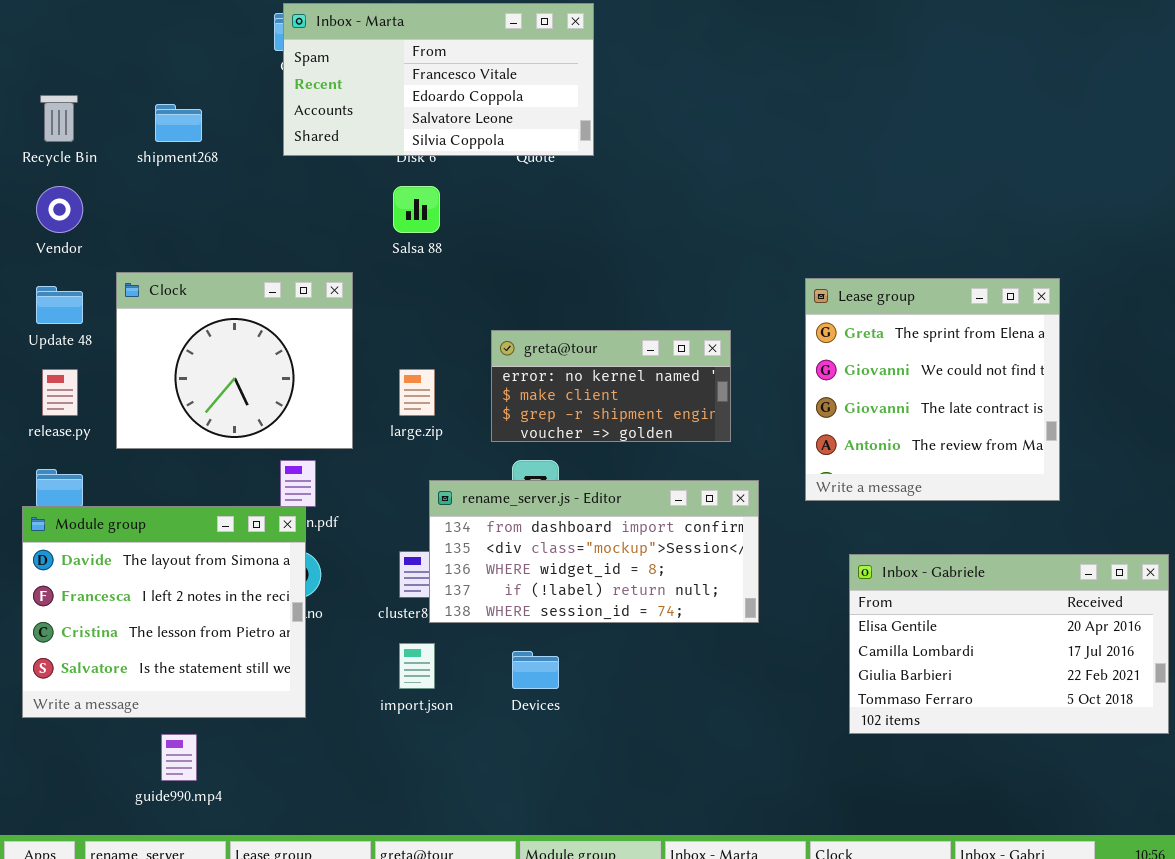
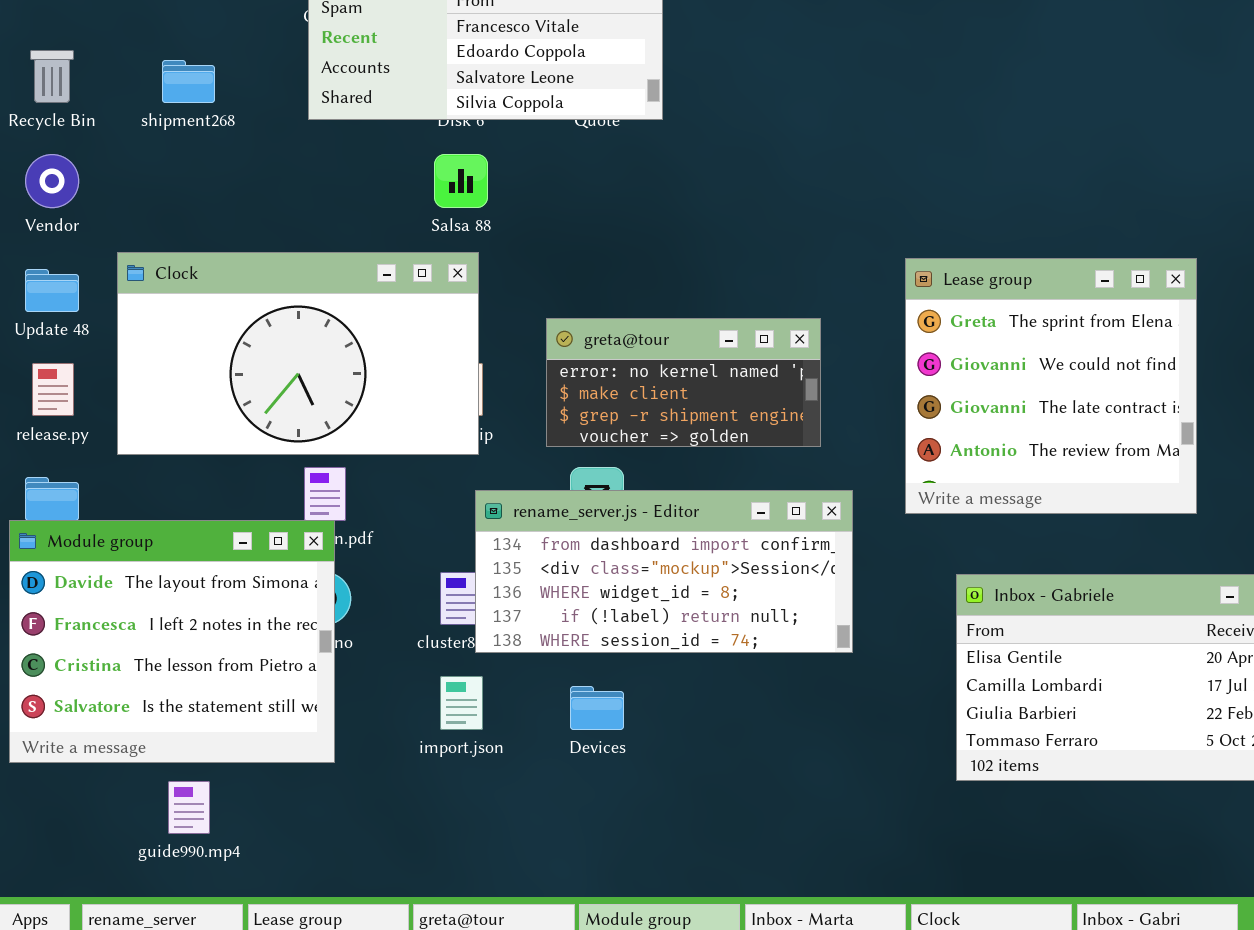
Clock: [116,272,353,449] -> [117,252,479,455], resized

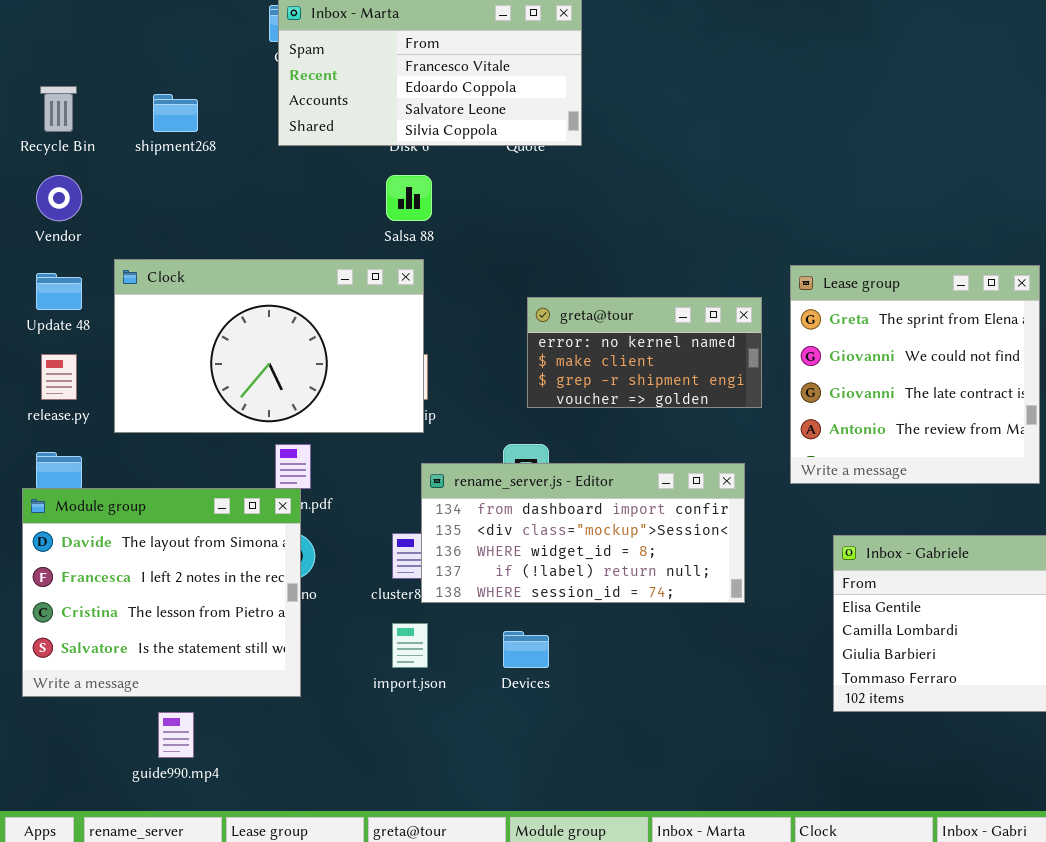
greta@tour: [546,318,821,447] -> [527,297,762,408], moved

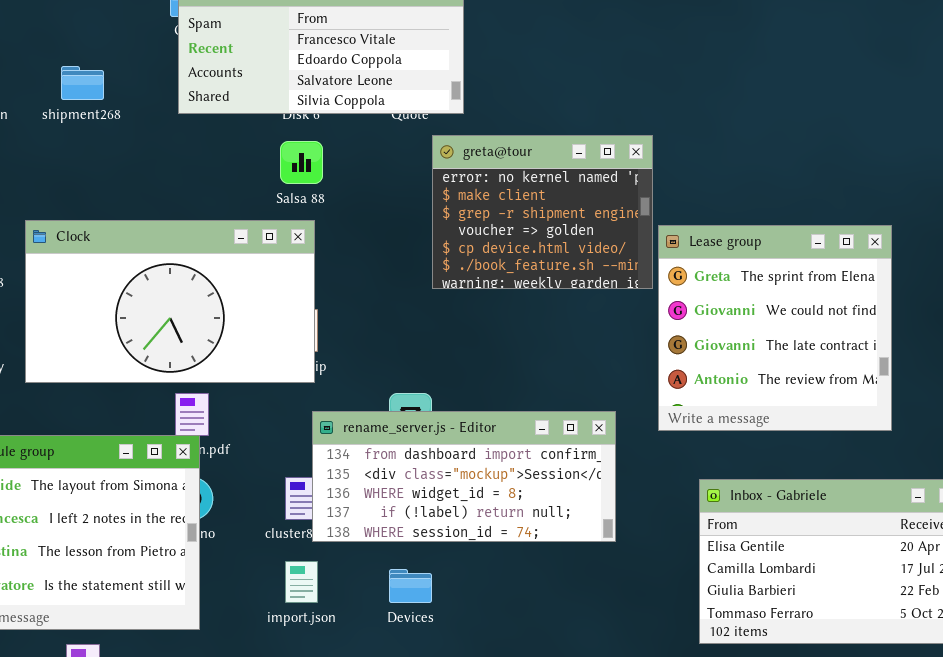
greta@tour: [527,297,762,408] -> [432,135,653,289], moved, resized

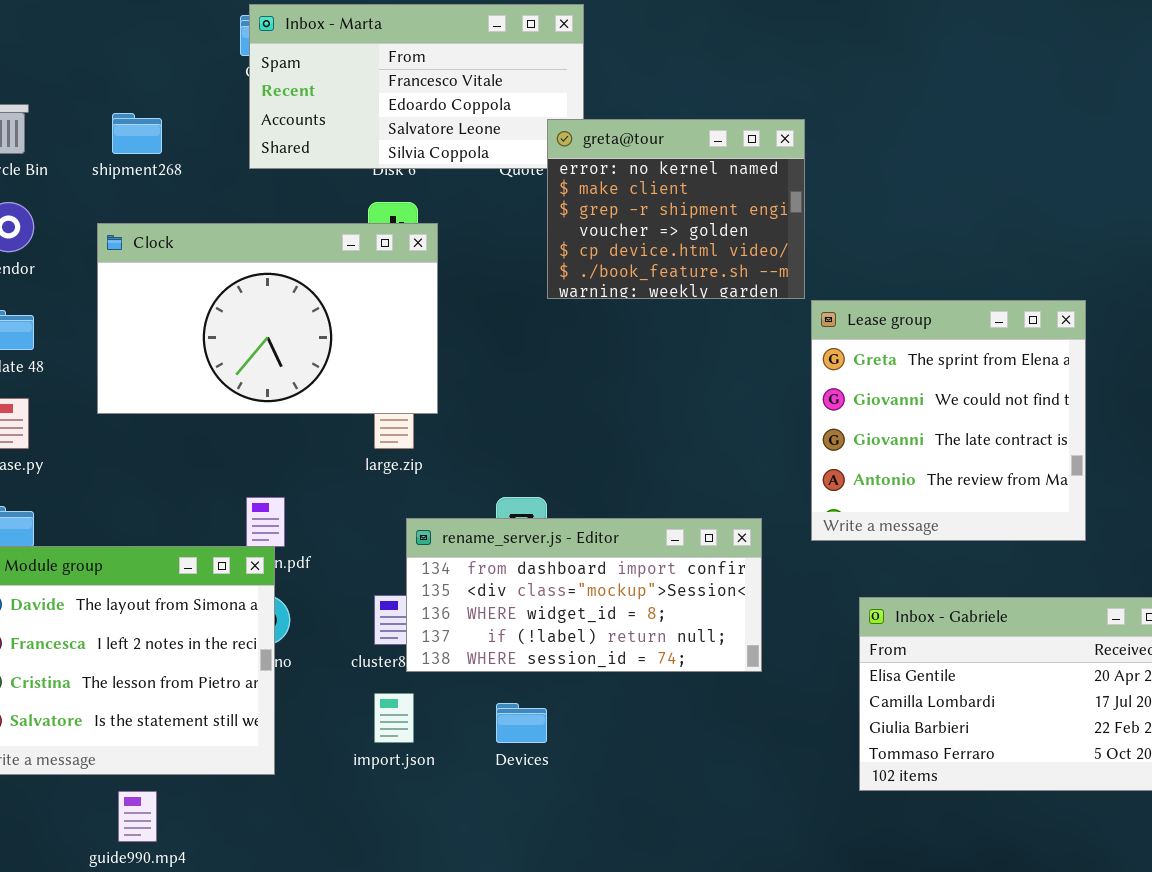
greta@tour: [432,135,653,289] -> [547,119,805,299], moved
Clock: [25,220,315,383] -> [97,223,438,414], moved

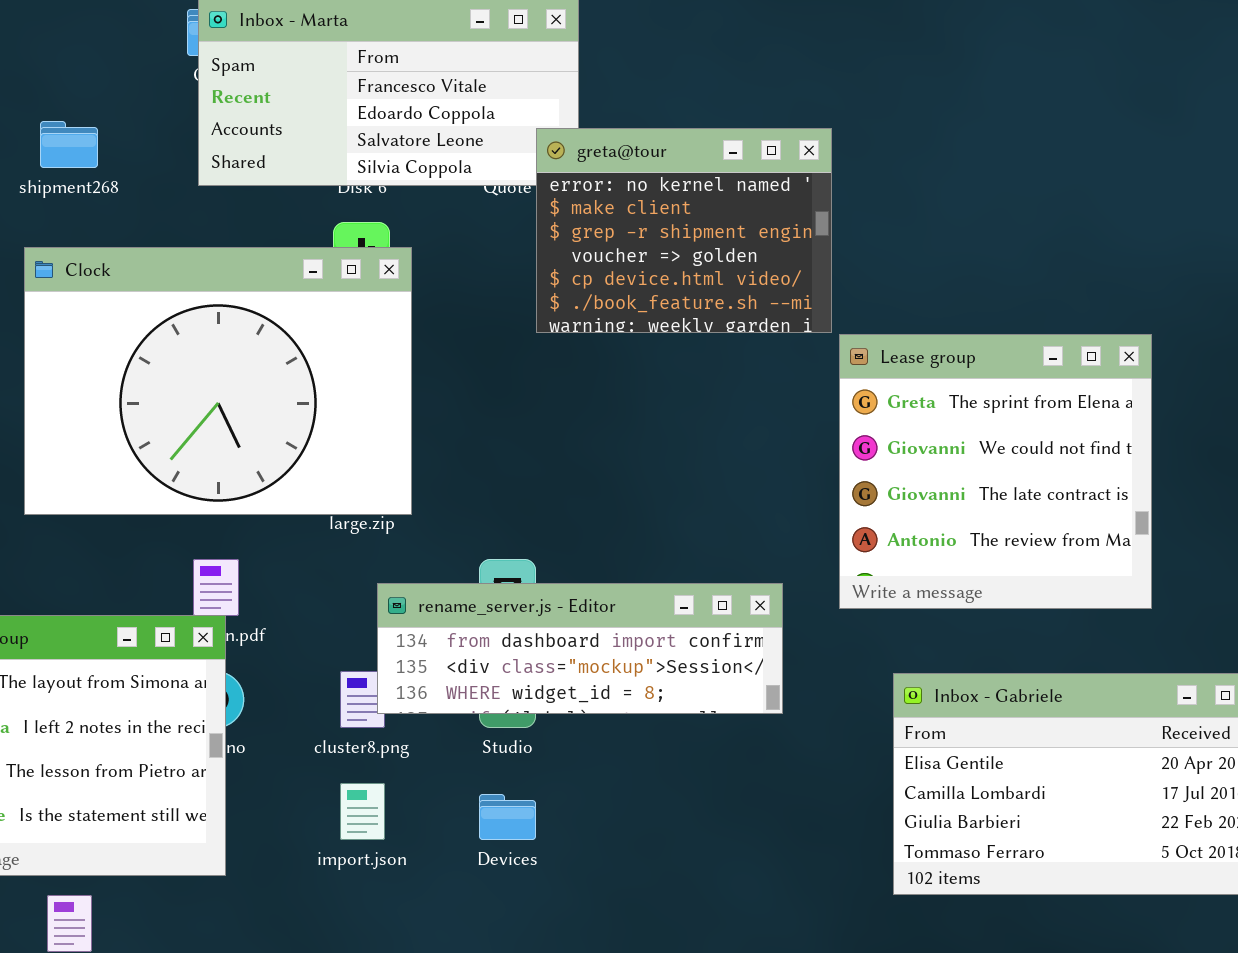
Clock: [97,223,438,414] -> [24,247,412,515], resized
rename_server.js - Editor: [406,518,762,672] -> [377,583,783,714], resized

